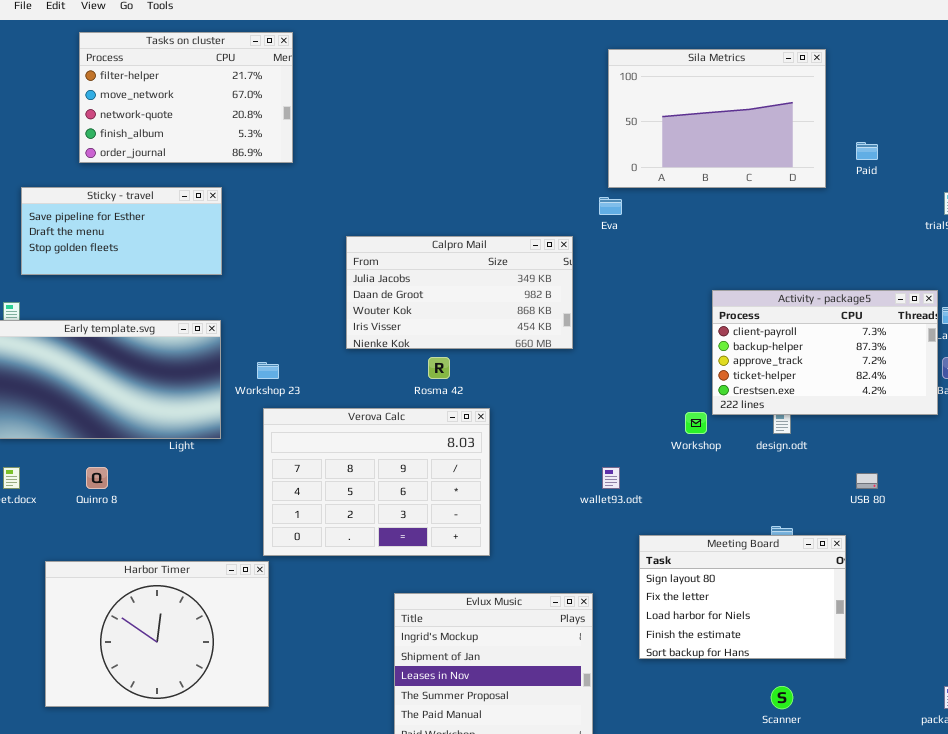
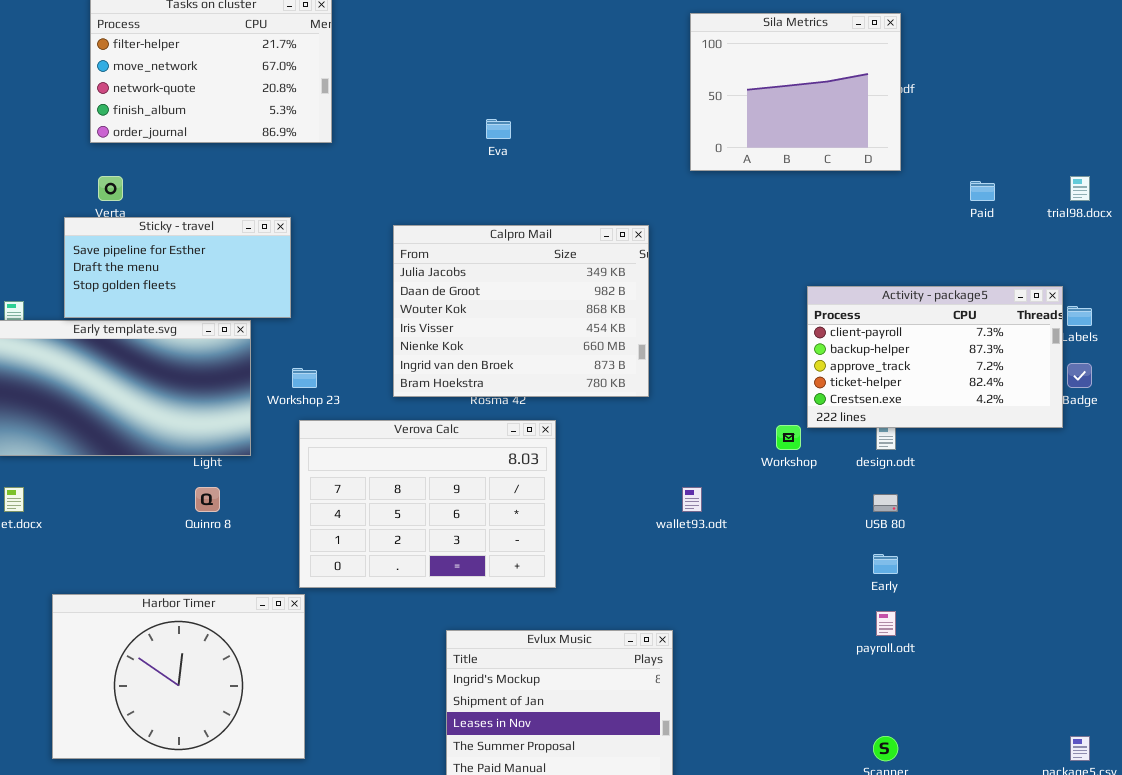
Sila Metrics: [608,49,826,188] -> [690,13,901,171], resized
Paid: [856,142,878,160] -> [970,181,995,201], moved
Sticky - travel: [21,187,222,275] -> [64,217,291,318], moved
Eva: [599,197,622,215] -> [486,119,511,139], moved
Calpro Mail: [346,236,573,349] -> [393,225,649,397], resized
Quinro 8: [86,467,108,489] -> [195,487,220,512], moved
USB 80: [856,473,878,489] -> [873,494,898,512], moved
Meeting Board: [639,535,846,659] -> none, closed

